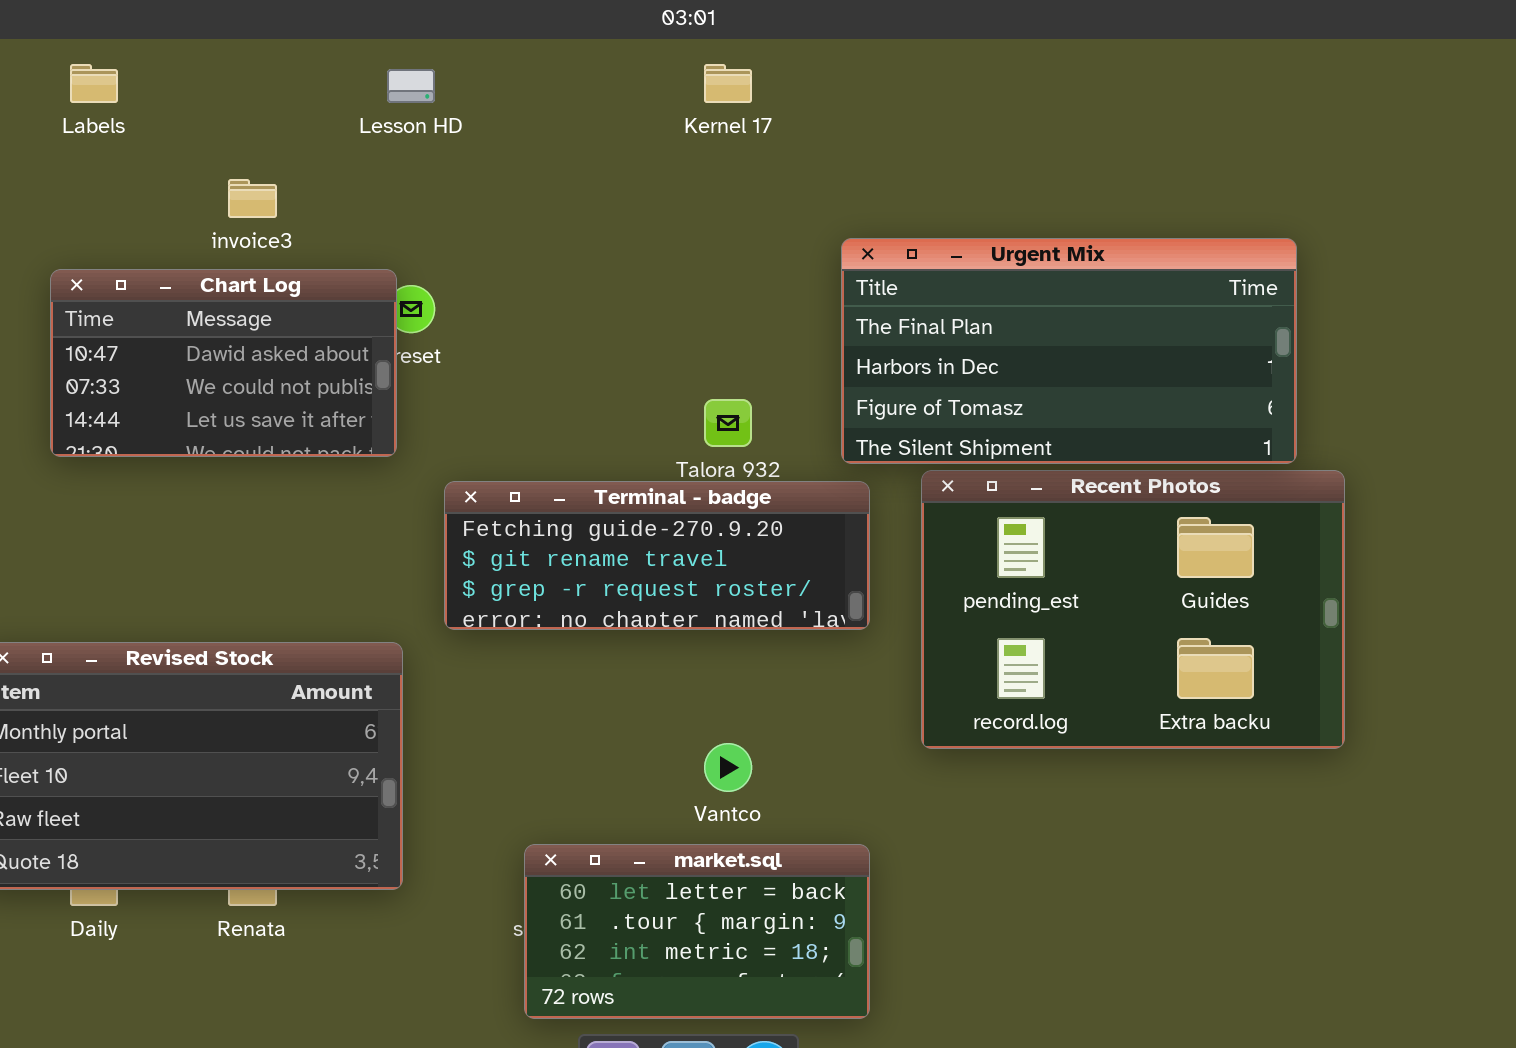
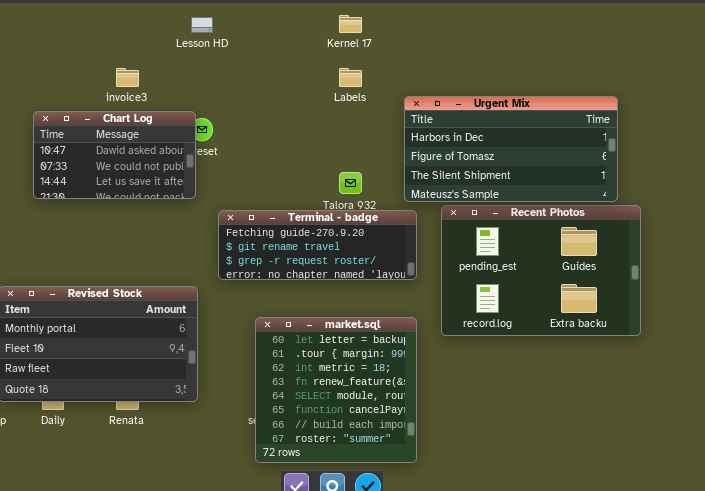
Labels: [70,64,118,103] -> [339,68,362,87], moved
Urgent Mix: [841,238,1297,464] -> [404,96,618,202], scrolled down 1 row
market.sql: [524,844,870,1019] -> [255,317,417,463], resized

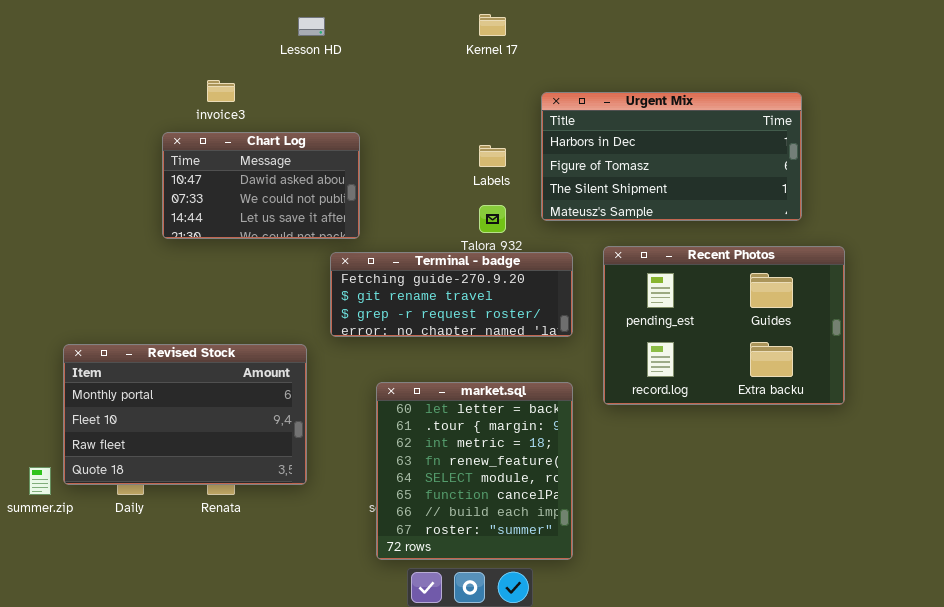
Labels: [339,68,362,87] -> [479,145,506,167], moved
Urgent Mix: [404,96,618,202] -> [541,92,802,221], moved
Chart Log: [33,111,196,199] -> [162,132,360,239], moved

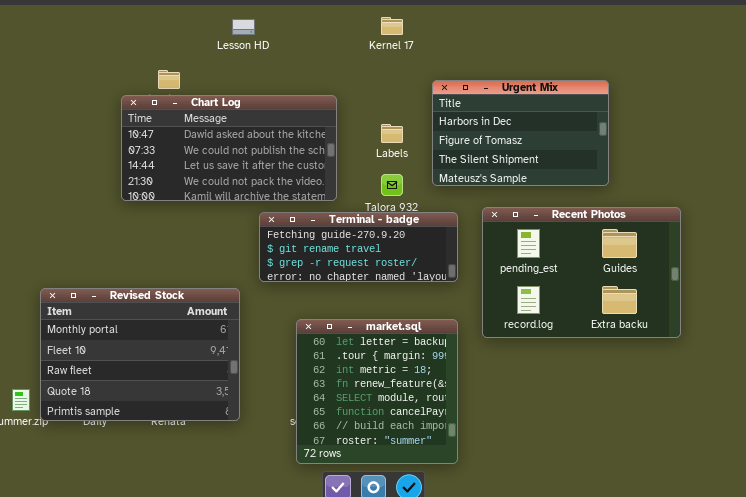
Urgent Mix: [541,92,802,221] -> [432,80,609,186], resized
Chart Log: [162,132,360,239] -> [121,95,337,201], resized
Revised Stock: [63,344,307,485] -> [40,288,240,421], resized

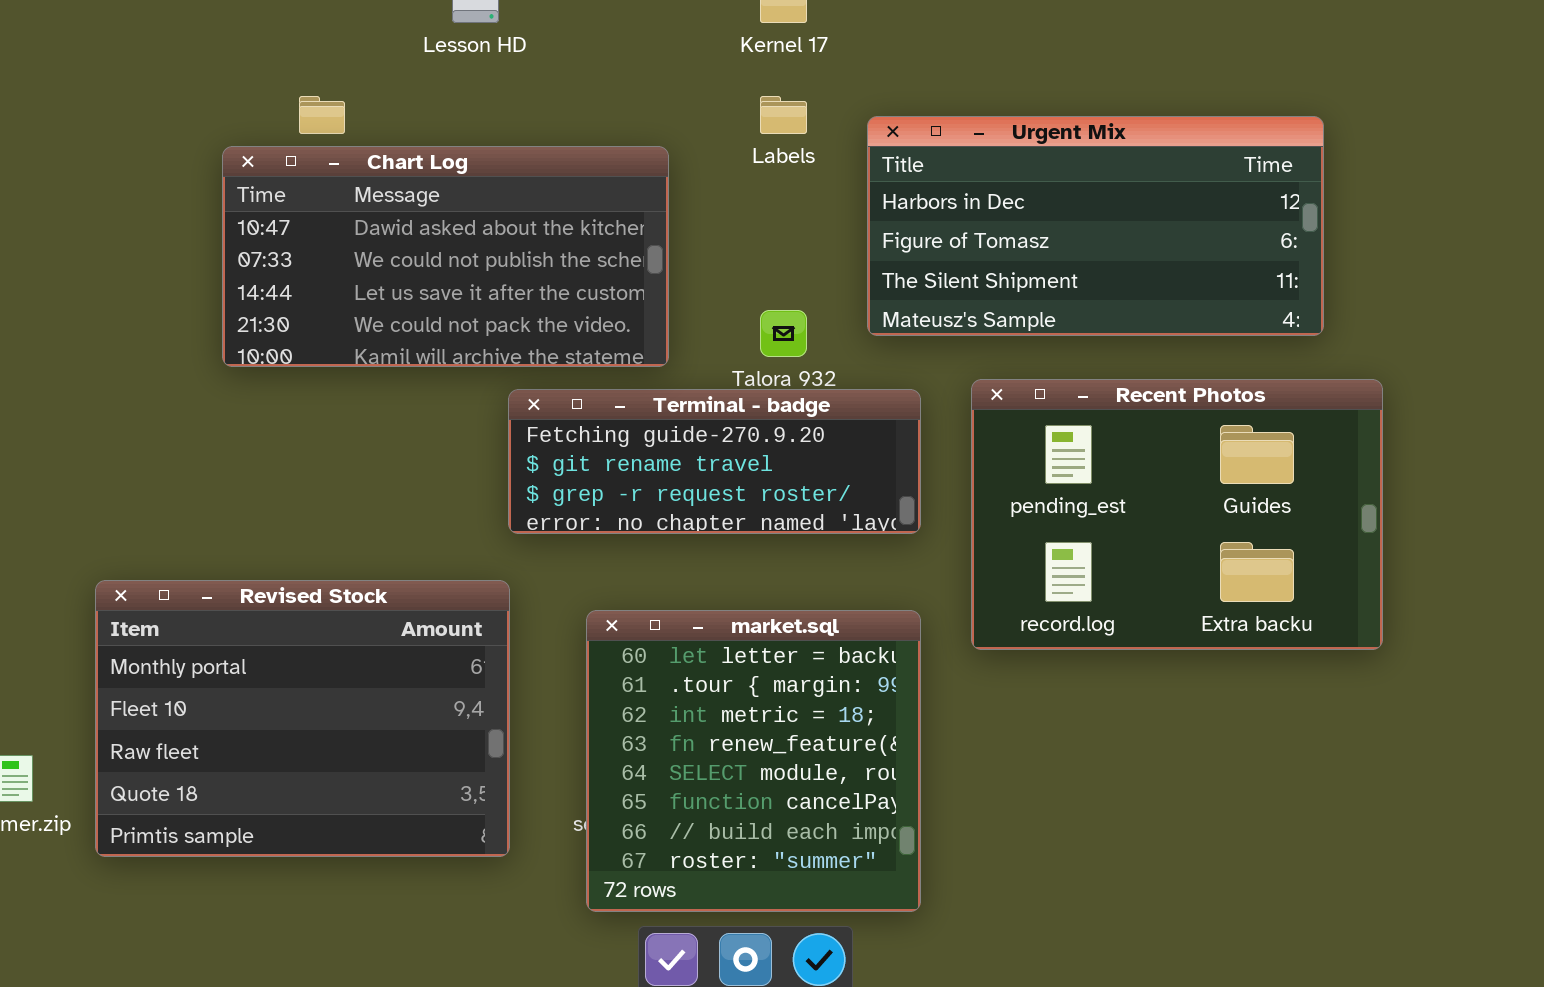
Urgent Mix: [432,80,609,186] -> [867,116,1324,336], resized
Labels: [381,124,403,143] -> [760,96,807,134], moved
Revised Stock: [40,288,240,421] -> [95,580,510,857], moved

